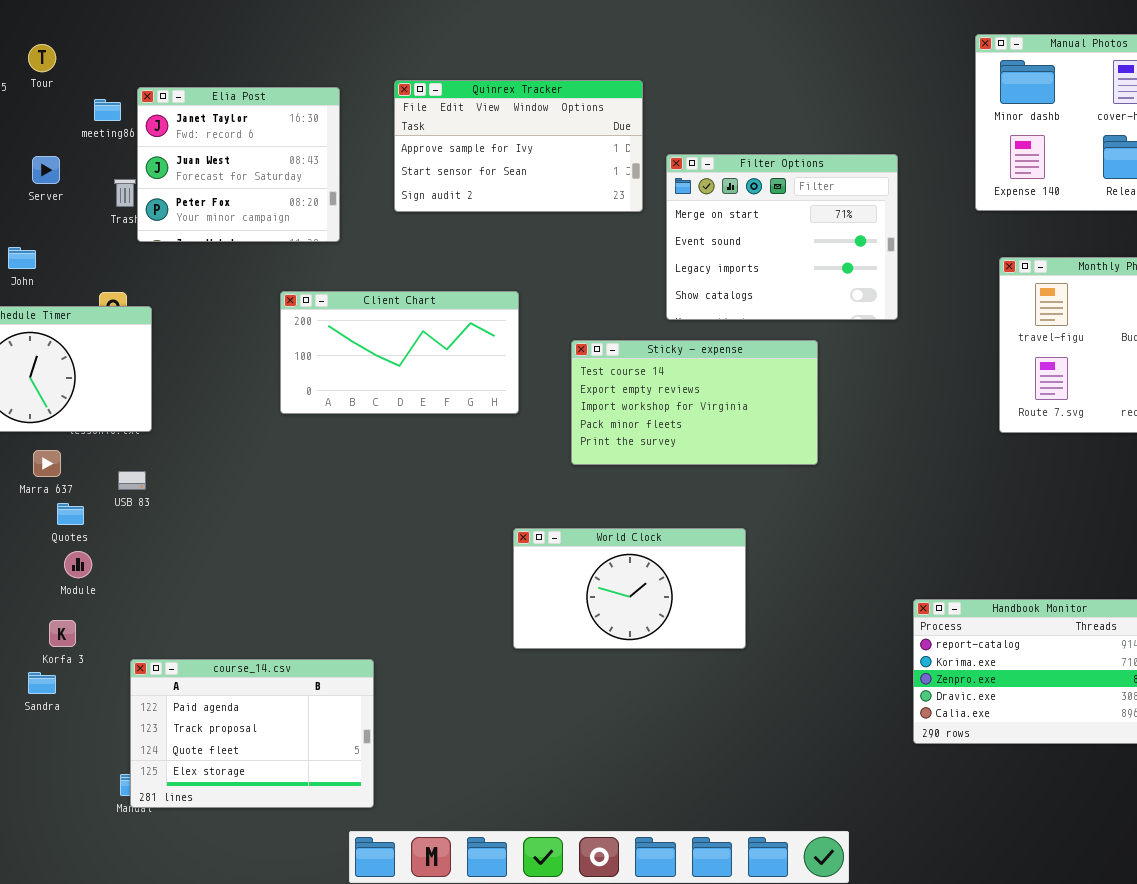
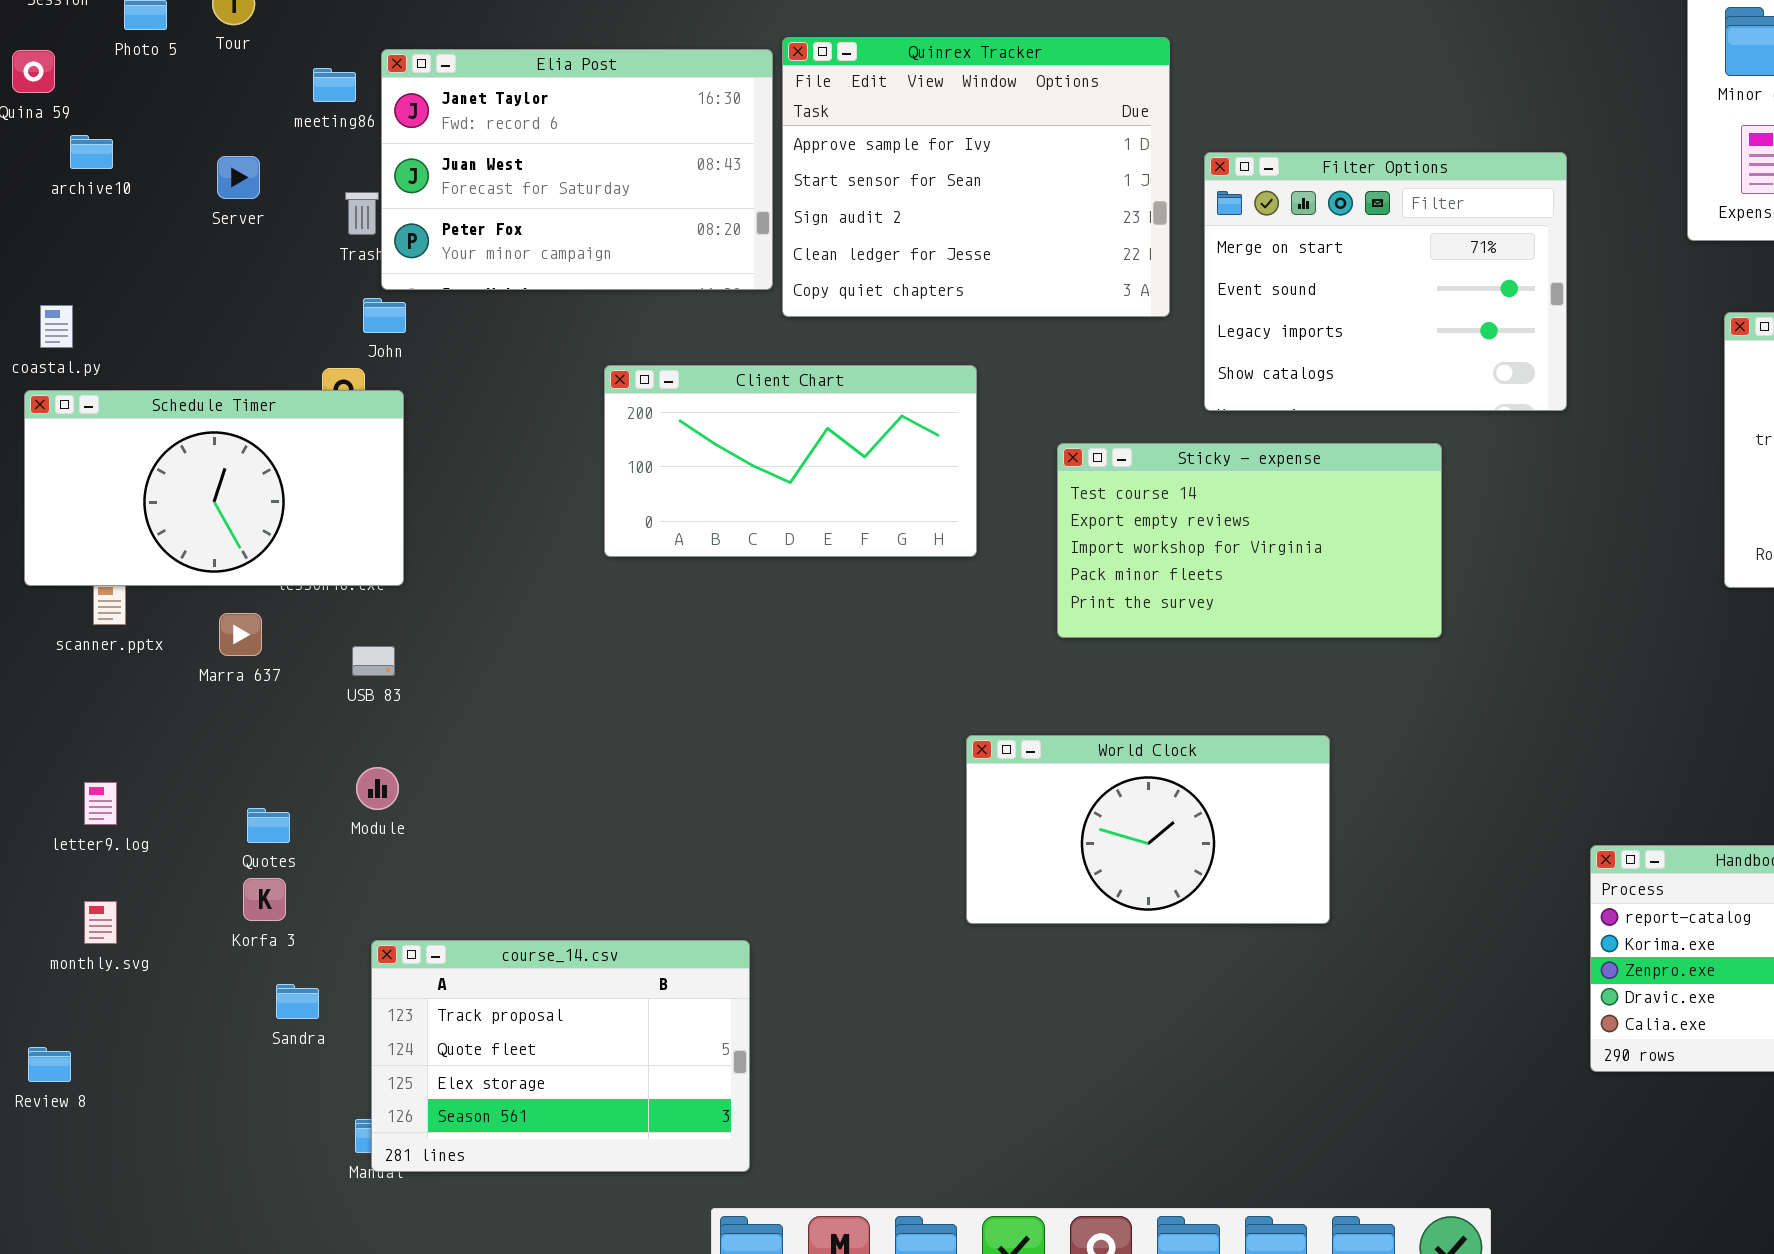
Quinrex Tracker: [394,80,643,212] -> [782,37,1170,317], resized
Elia Post: [137,87,340,242] -> [381,49,773,290], resized
John: [8,247,36,269] -> [363,298,406,333], moved
Quotes: [57,503,84,525] -> [247,808,290,843], moved
Module: [64,551,92,578] -> [356,767,399,810], moved
course_14.csv: [130,659,374,808] -> [371,940,750,1172], scrolled down 1 row
Sandra: [28,672,56,694] -> [276,984,319,1019], moved

